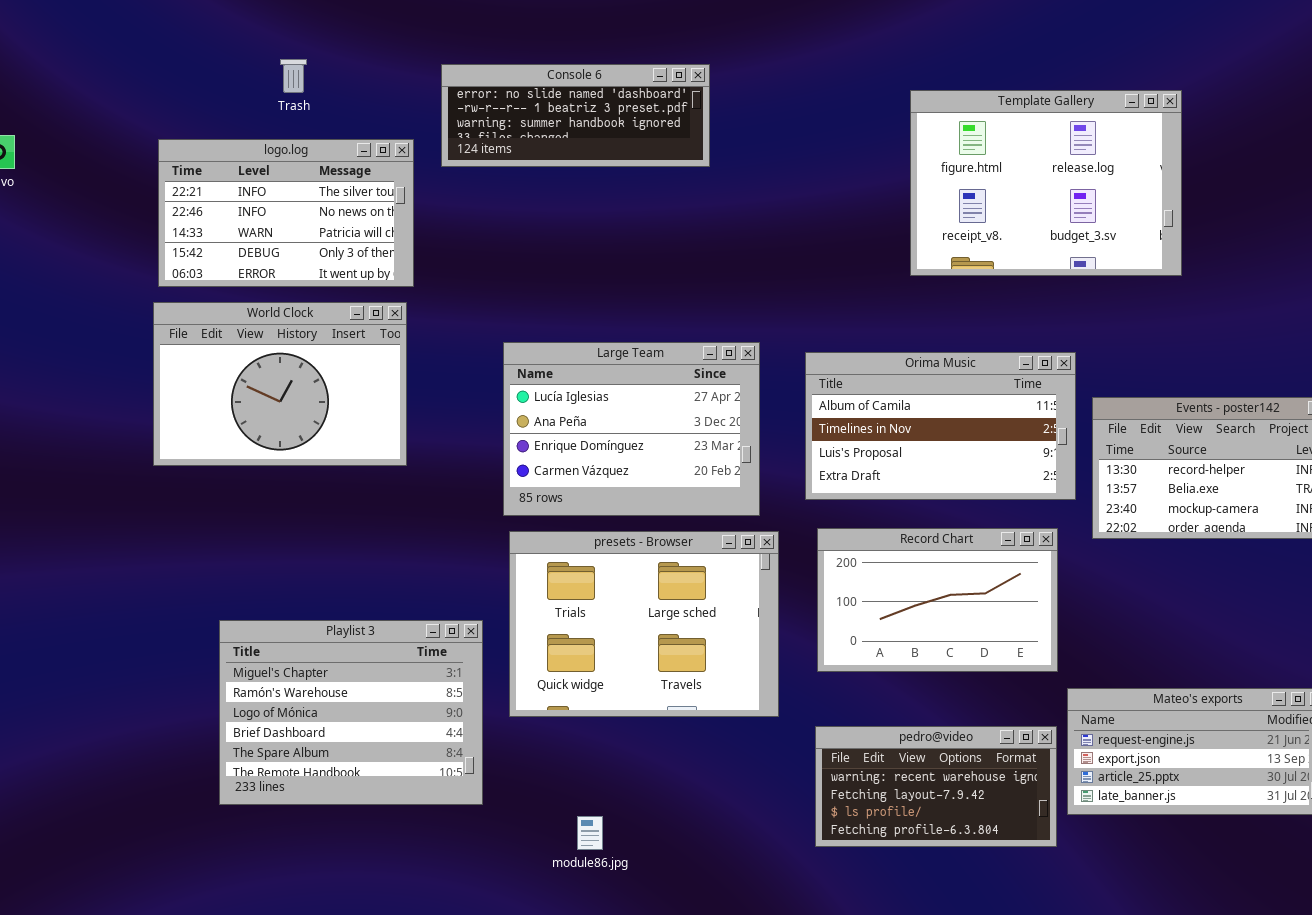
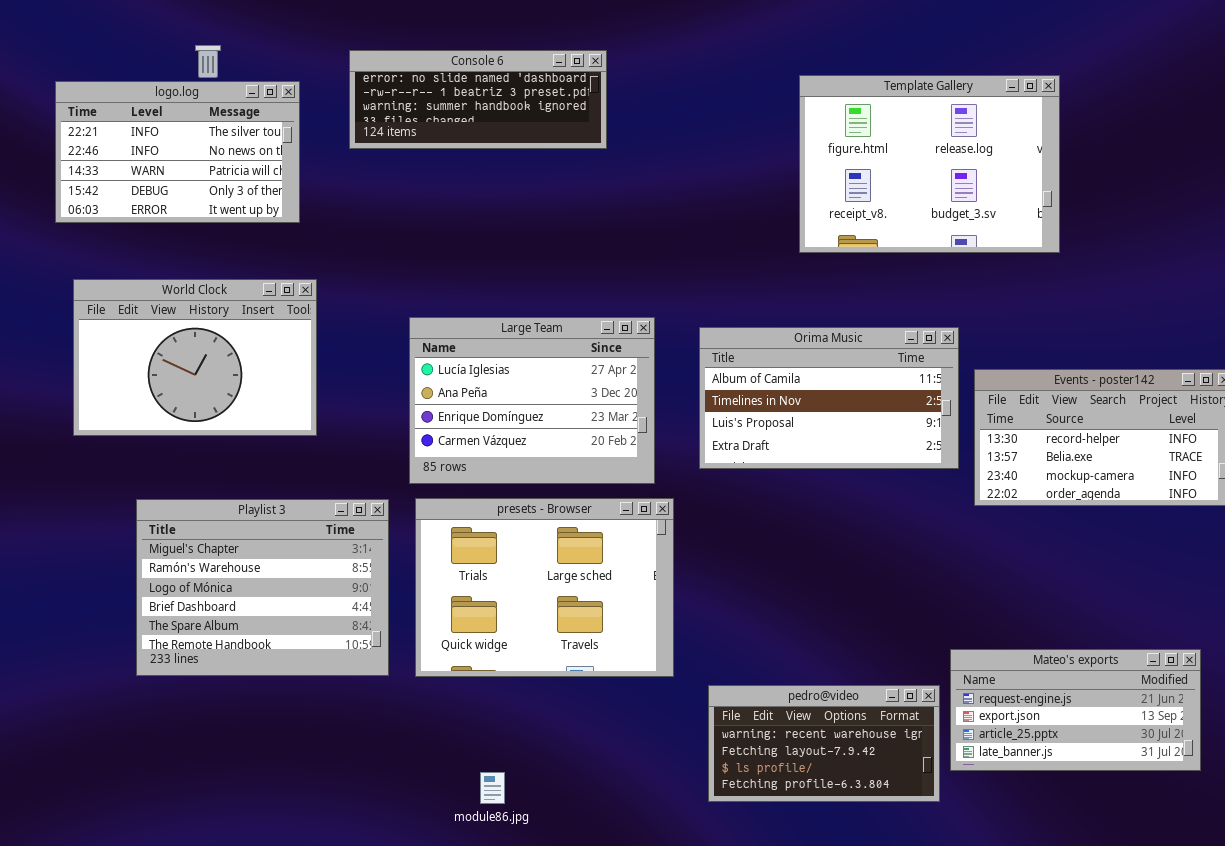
logo.log: [158,139,414,287] -> [55,81,300,223], moved
Record Chart: [817,528,1058,672] -> none, closed
Playlist 3: [219,620,483,805] -> [136,499,389,676], moved

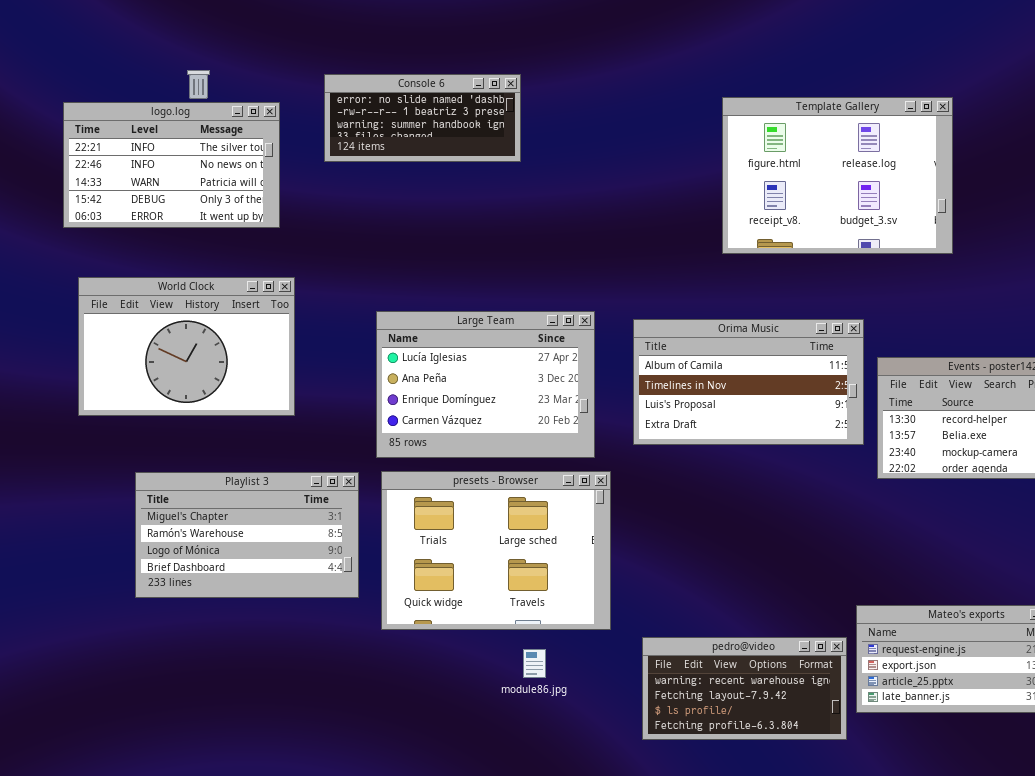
Console 6: [349,50,607,149] -> [324,74,521,162], resized
Playlist 3: [136,499,389,676] -> [135,472,359,598], resized
module86.jpg: [480,772,505,804] -> [523,649,546,678], moved

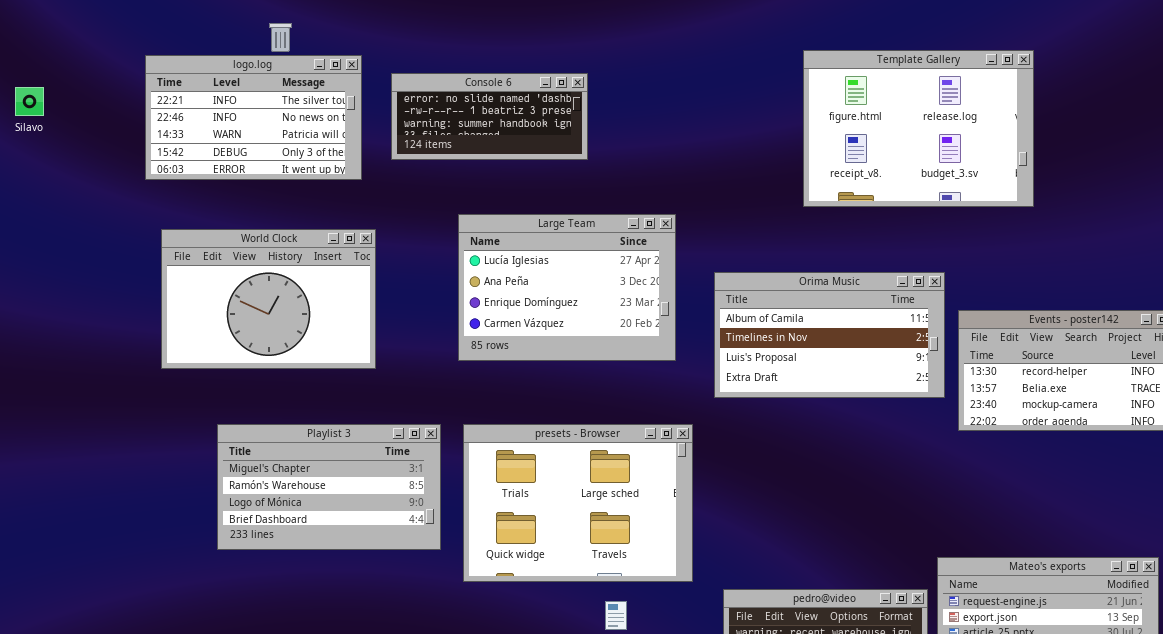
Console 6: [324,74,521,162] -> [391,73,588,160], moved
Large Team: [376,311,595,458] -> [458,214,676,361], moved

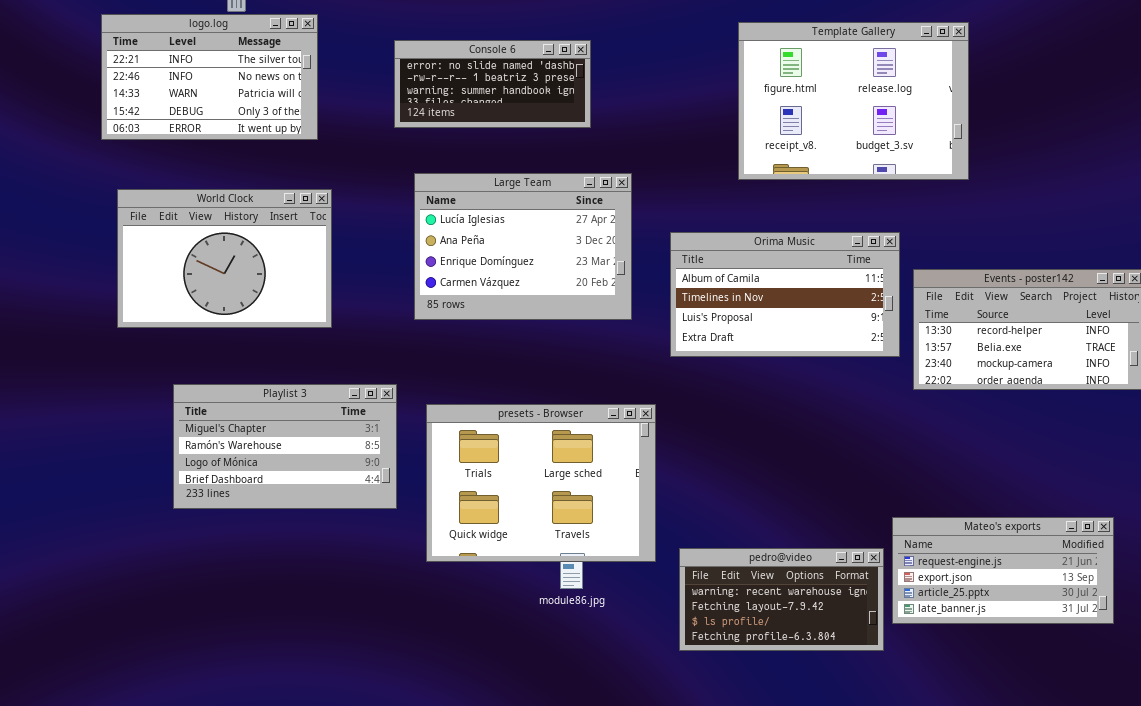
Template Gallery: [803,50,1034,207] -> [738,22,969,180], moved
Console 6: [391,73,588,160] -> [394,40,591,128], moved
presets - Browser: [463,424,693,582] -> [426,404,656,562], moved

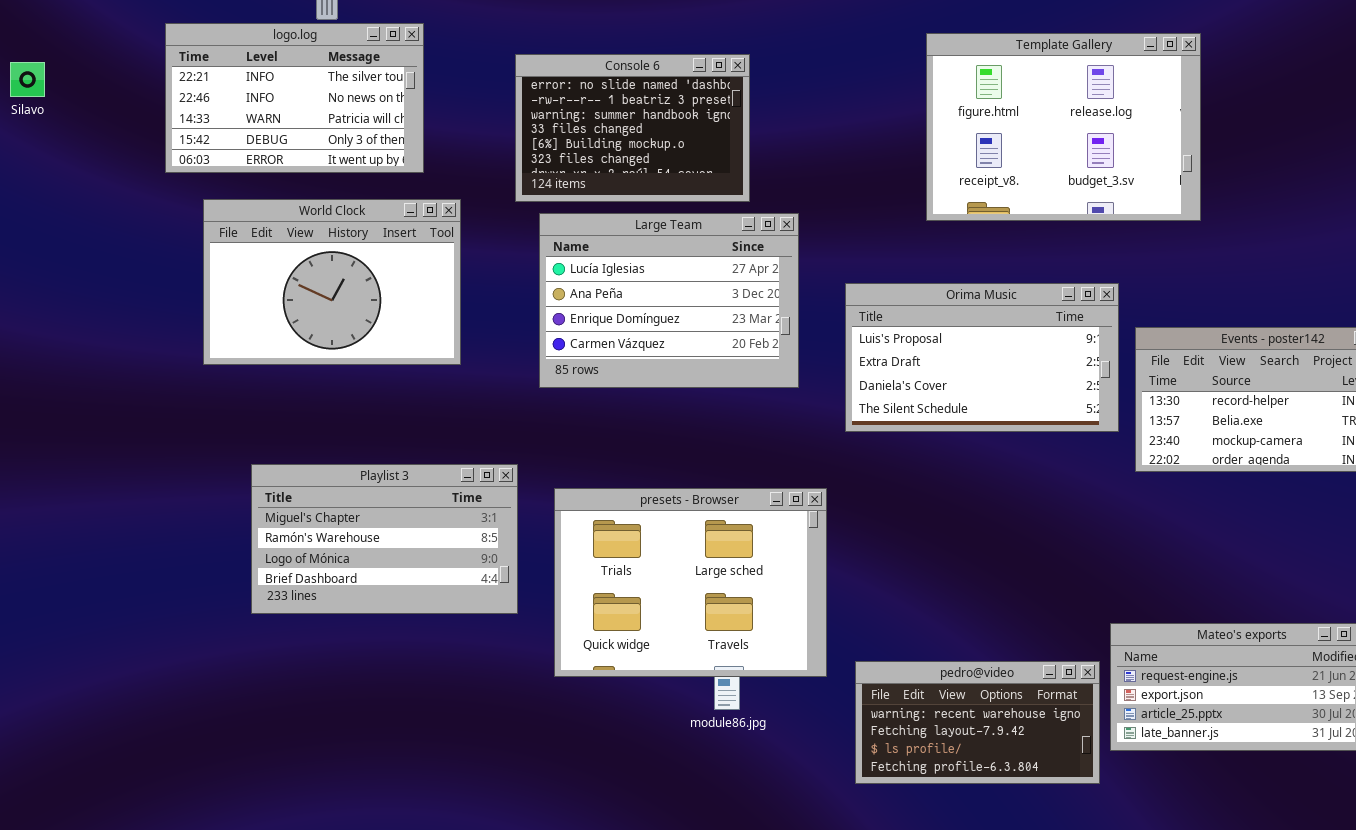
Console 6: [394,40,591,128] -> [515,54,750,202], resized
World Clock: [117,189,332,328] -> [203,199,461,365], moved
Orima Music: [670,232,900,357] -> [845,283,1119,432], scrolled down 2 rows

